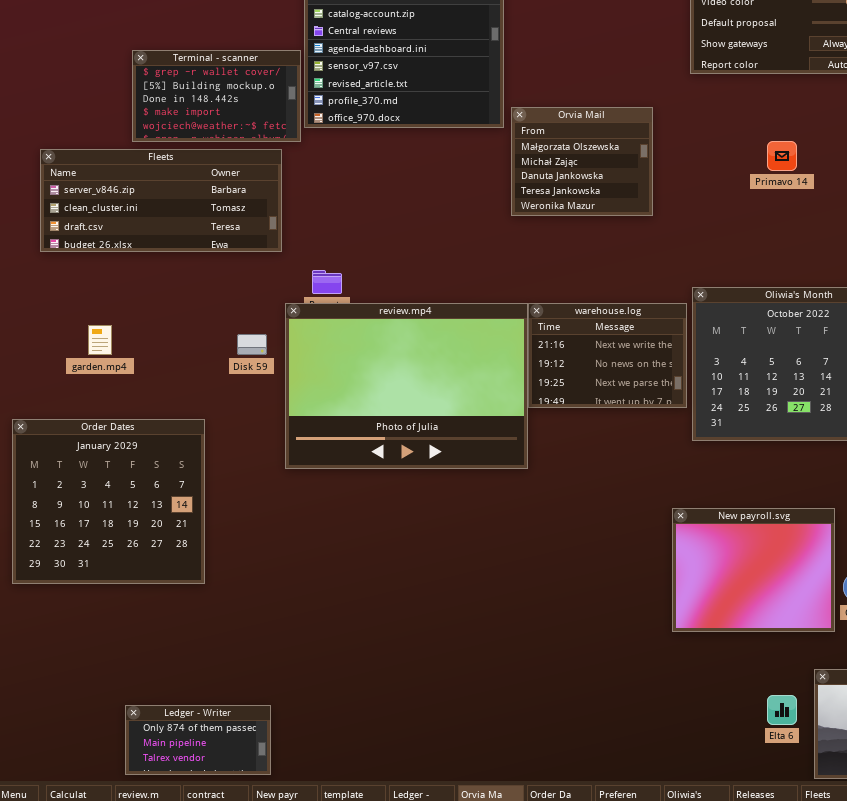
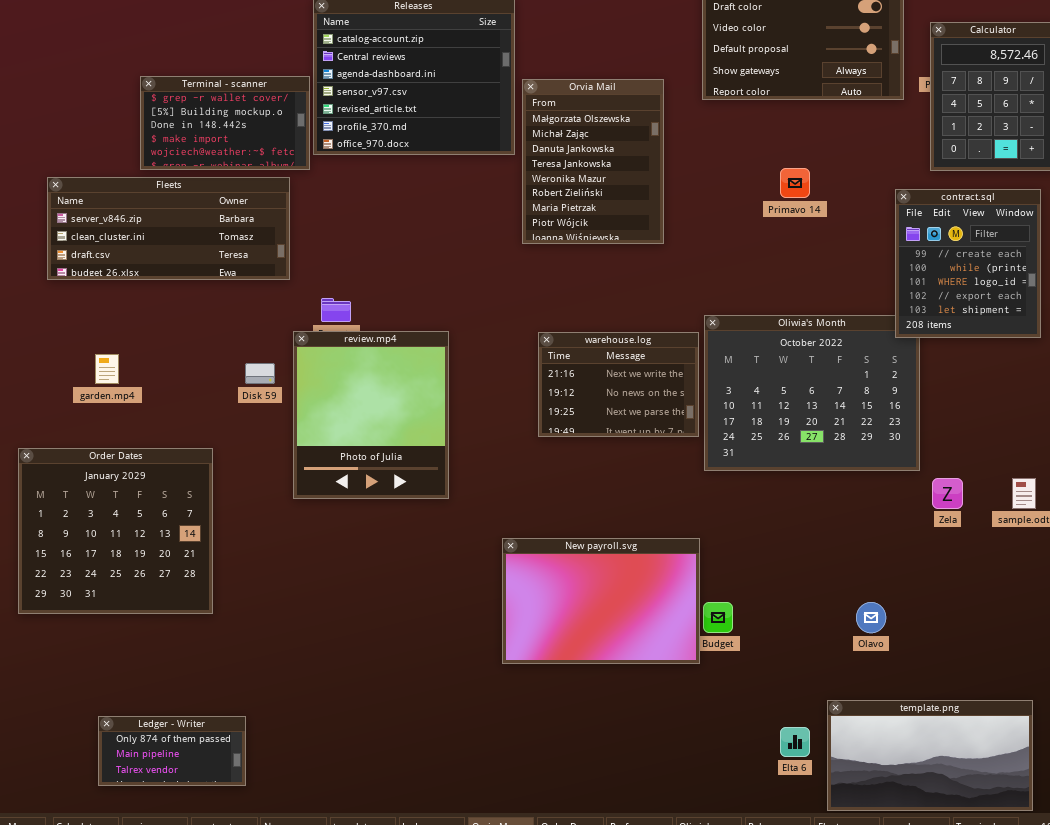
Orvia Mail: [511,107,653,216] -> [522,79,664,244], resized
review.mp4: [285,303,528,469] -> [293,331,449,499], resized
New payroll.svg: [672,508,835,632] -> [502,538,700,664], moved, resized
Ledger - Writer: [125,705,271,775] -> [98,716,246,786], moved

